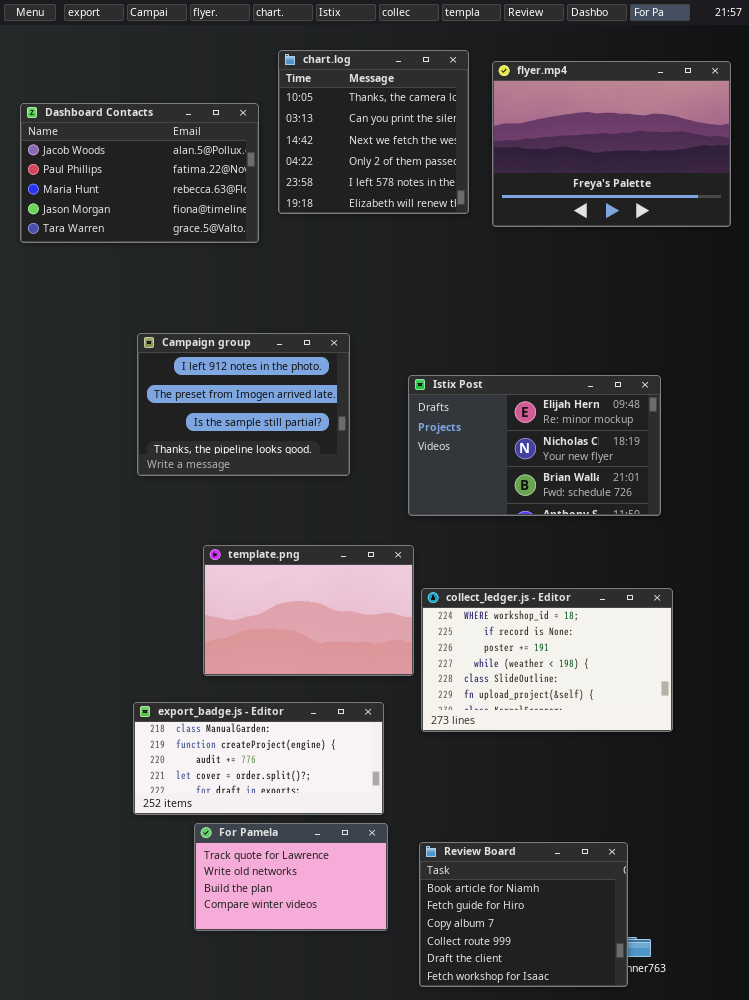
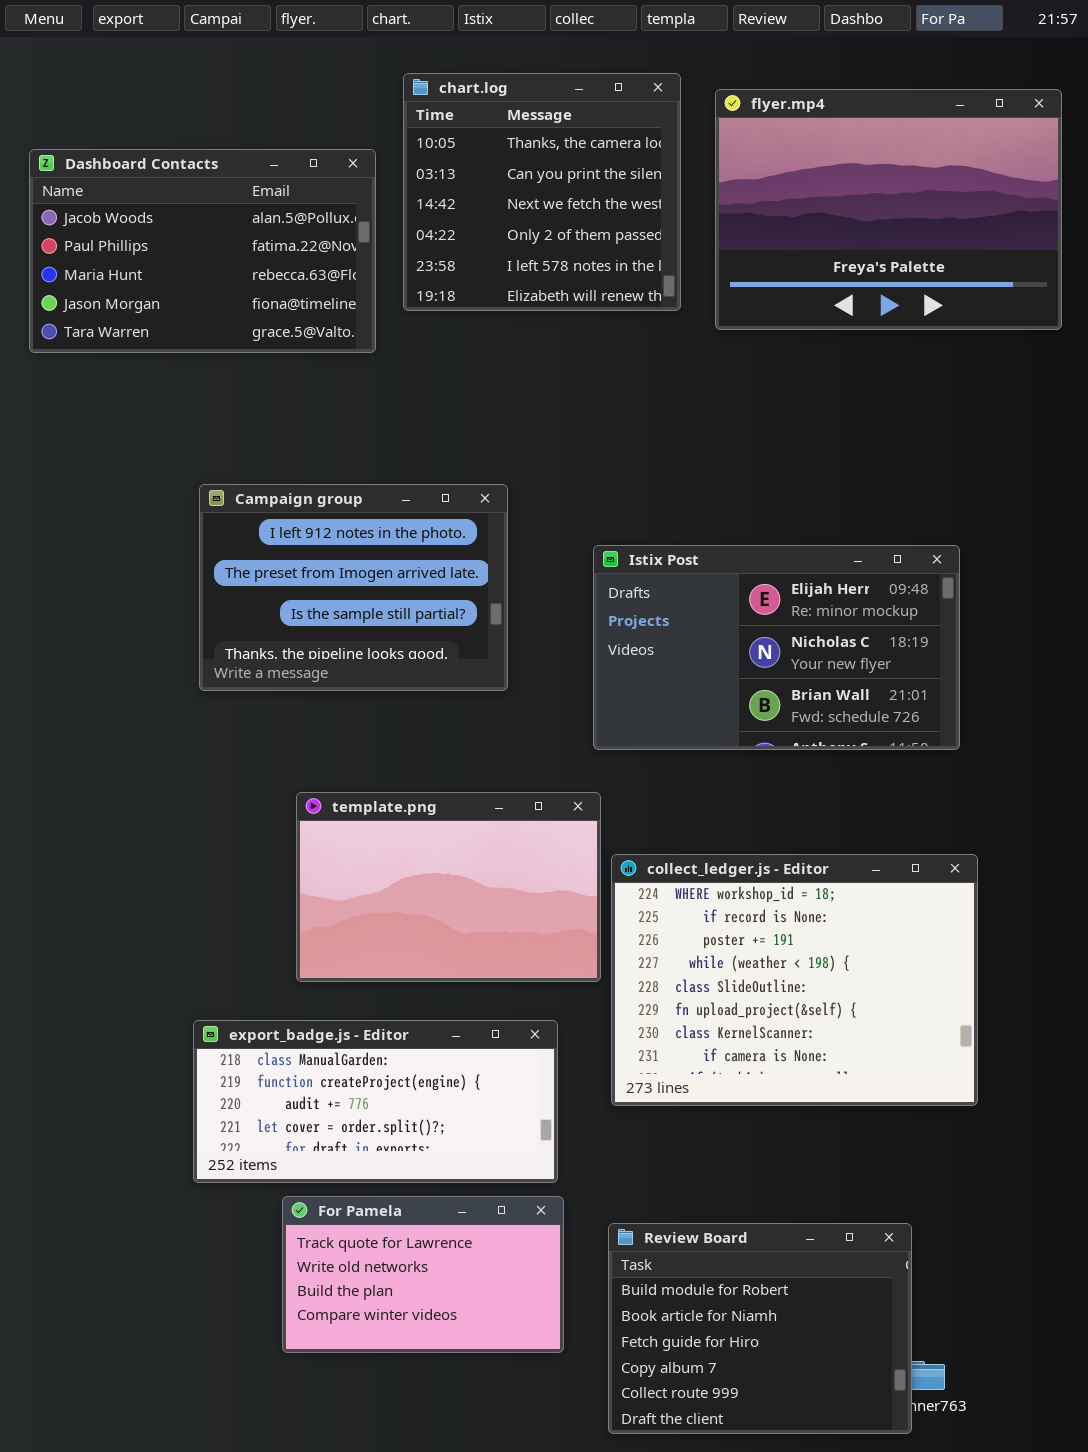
collect_ledger.js - Editor: [421,588,673,732] -> [611,854,978,1106], resized
Review Board: [419,842,628,987] -> [608,1223,912,1434], scrolled up 1 row

